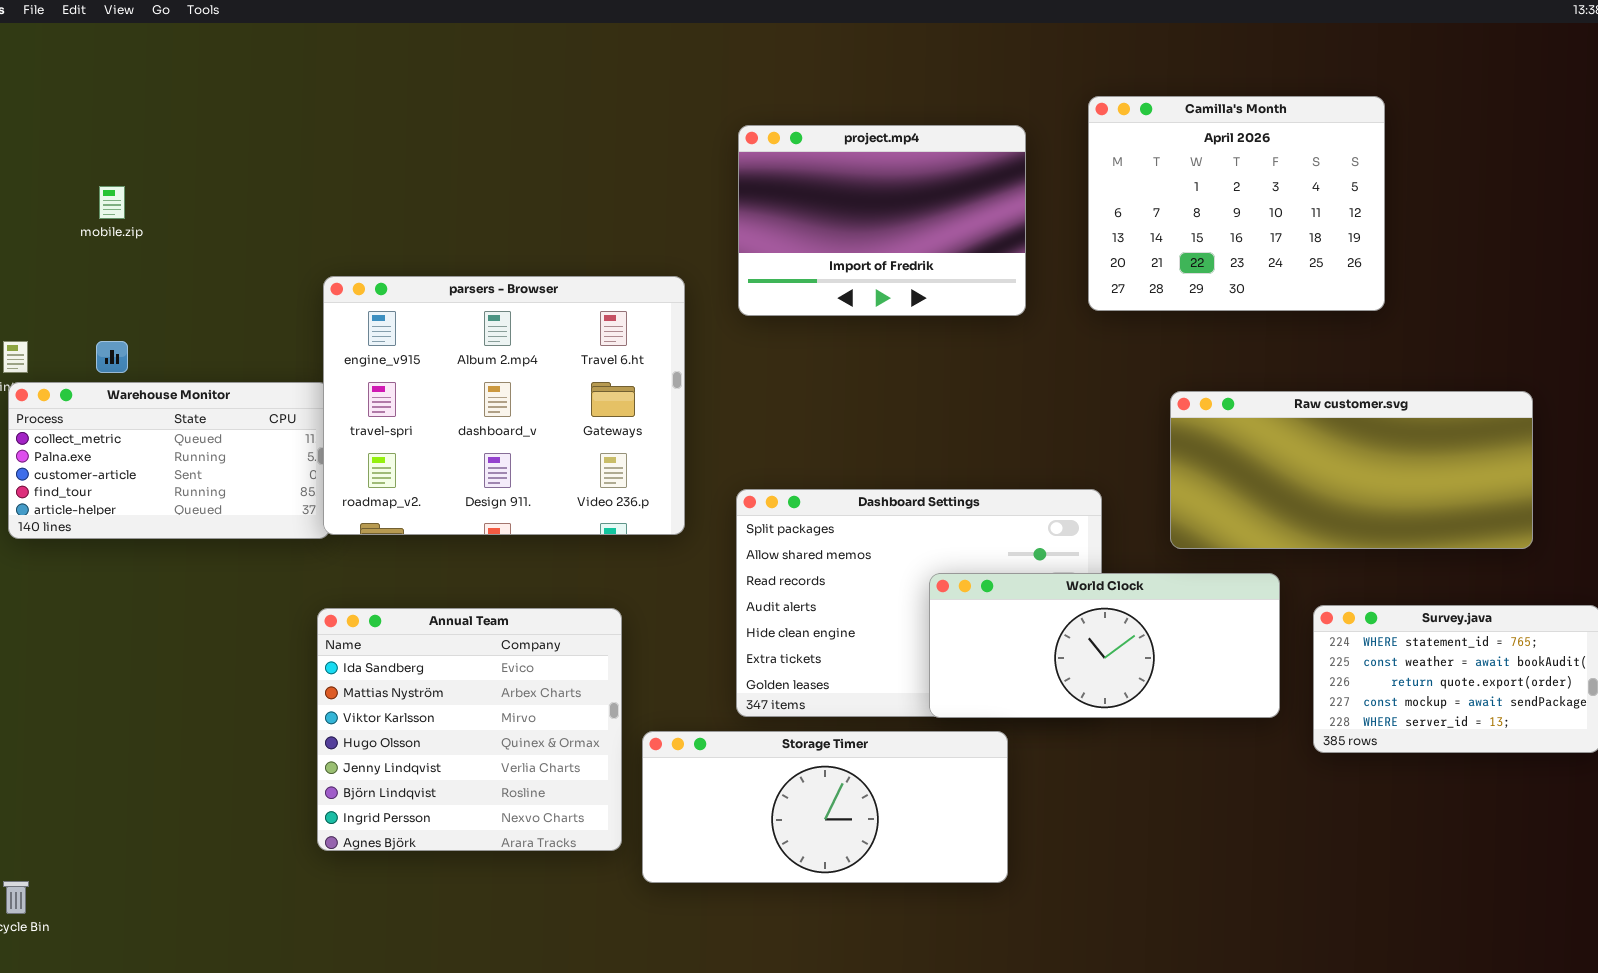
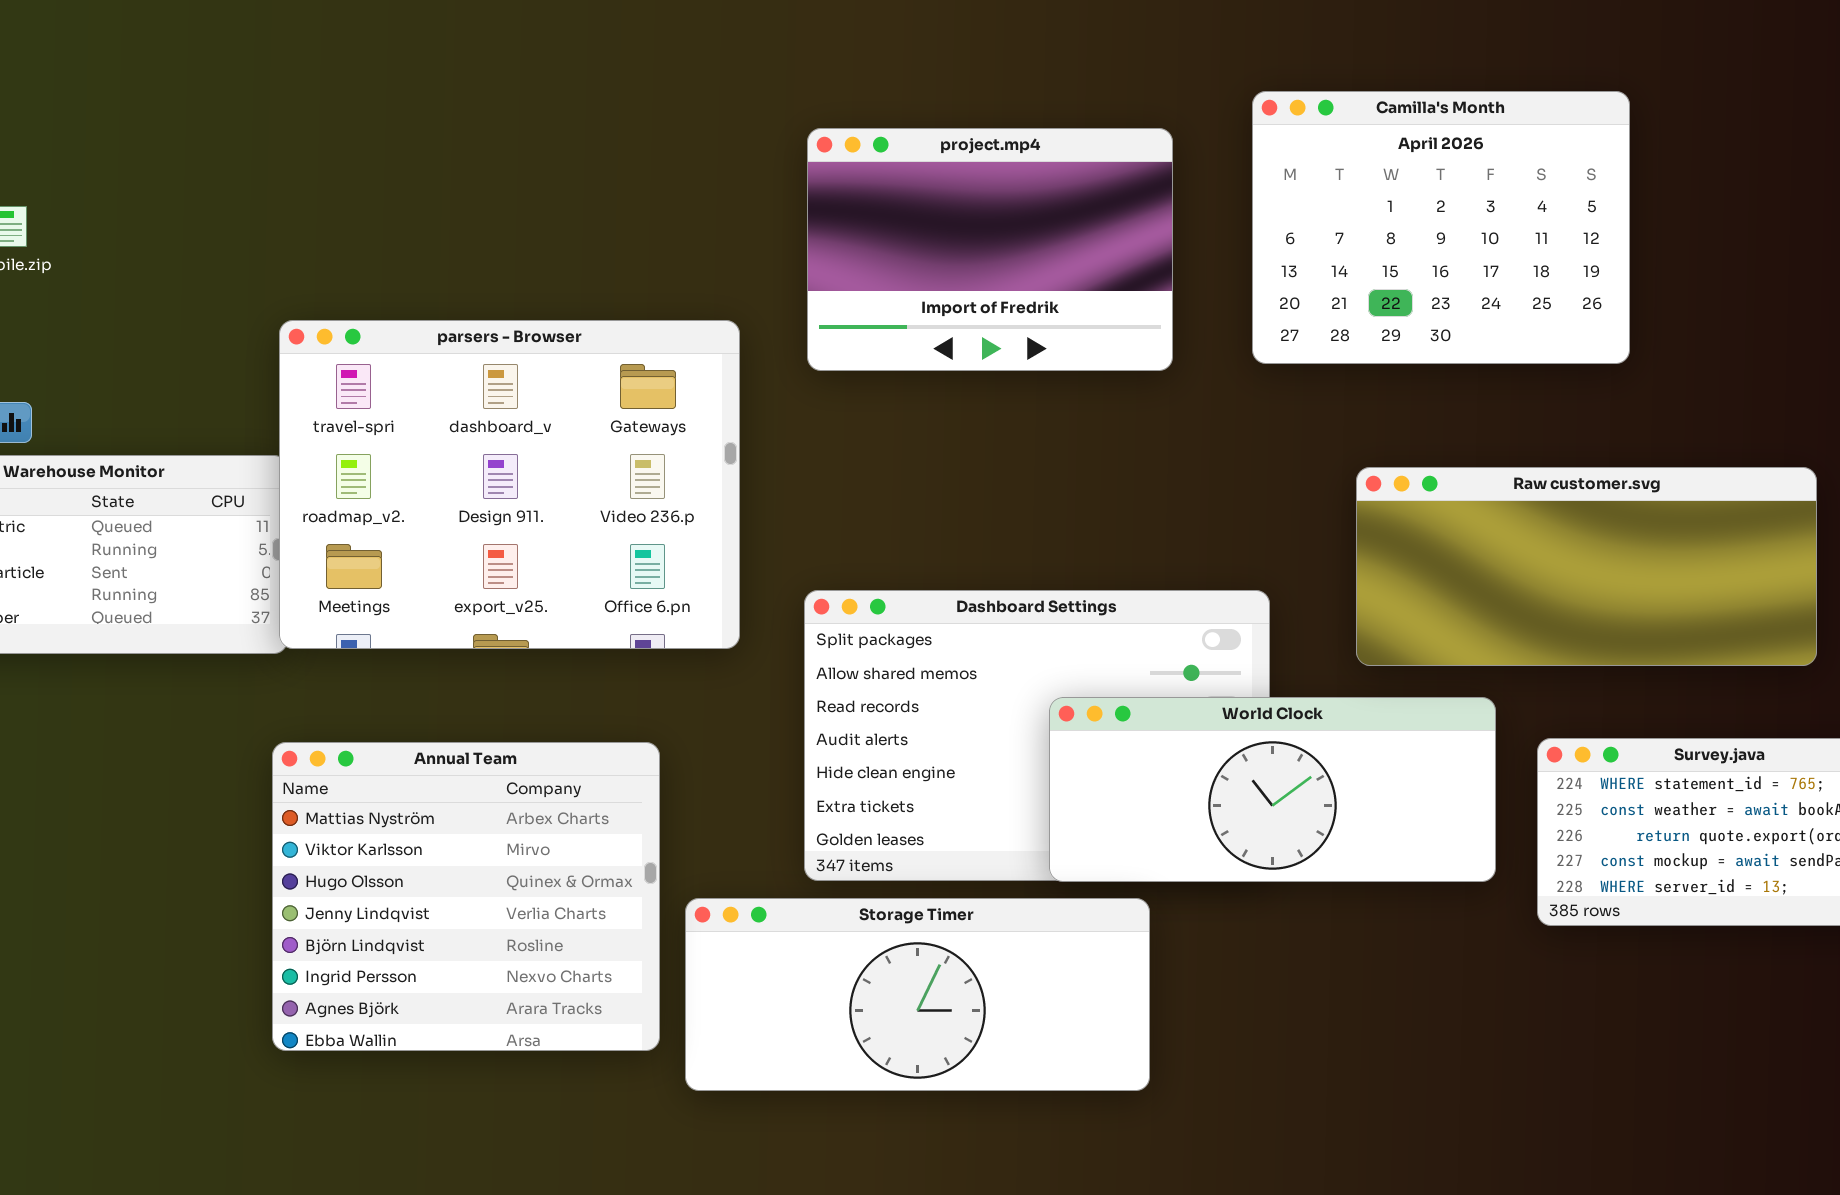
parsers - Browser: [323,276,685,535] -> [279,320,740,649], scrolled down 1 row
Annual Team: [317,608,622,851] -> [272,742,660,1051], scrolled down 1 row

